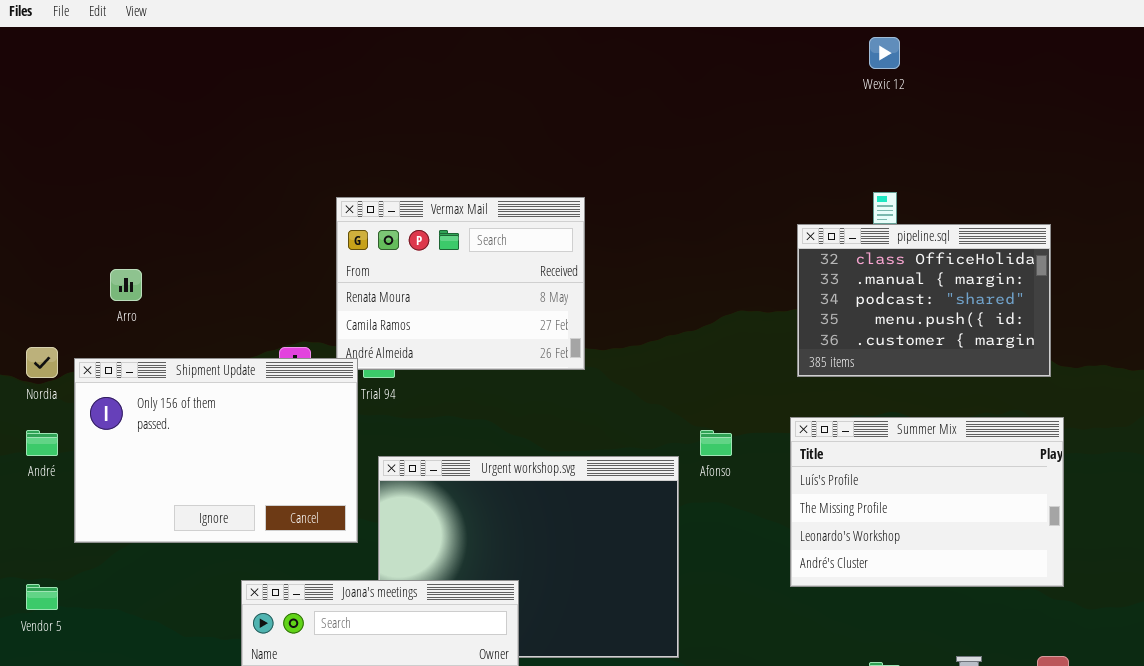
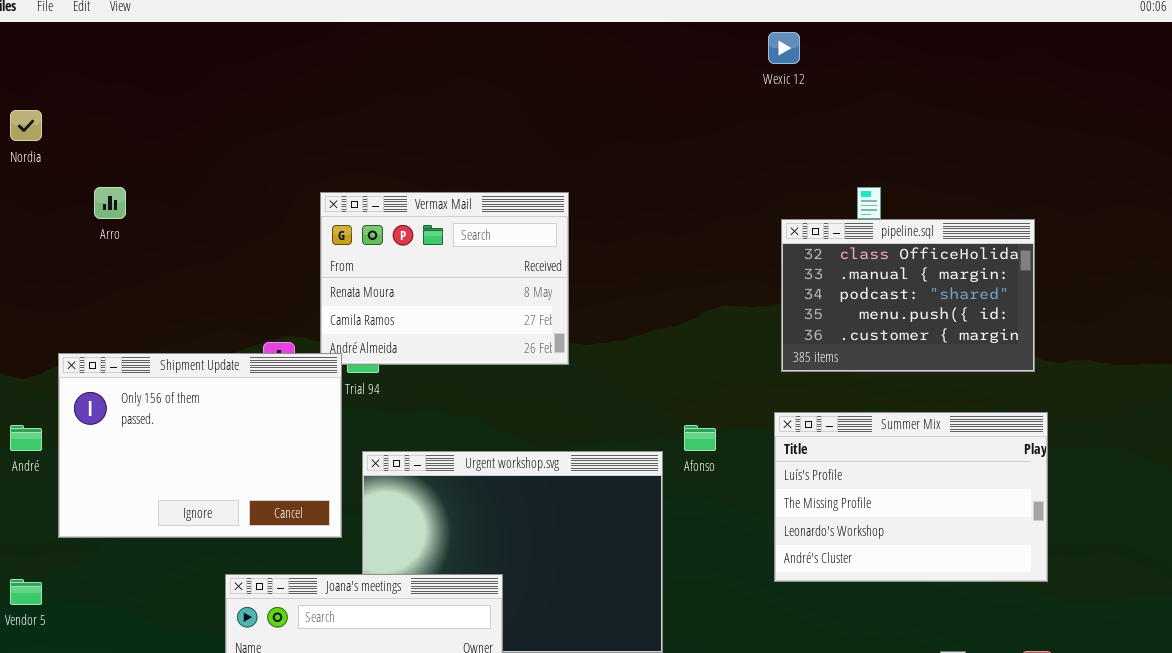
Wexic 12: [869,37,900,69] -> [768,32,800,64], moved
Arro: [110,269,142,301] -> [94,187,126,219], moved
Nordia: [26,347,58,378] -> [10,110,42,141], moved

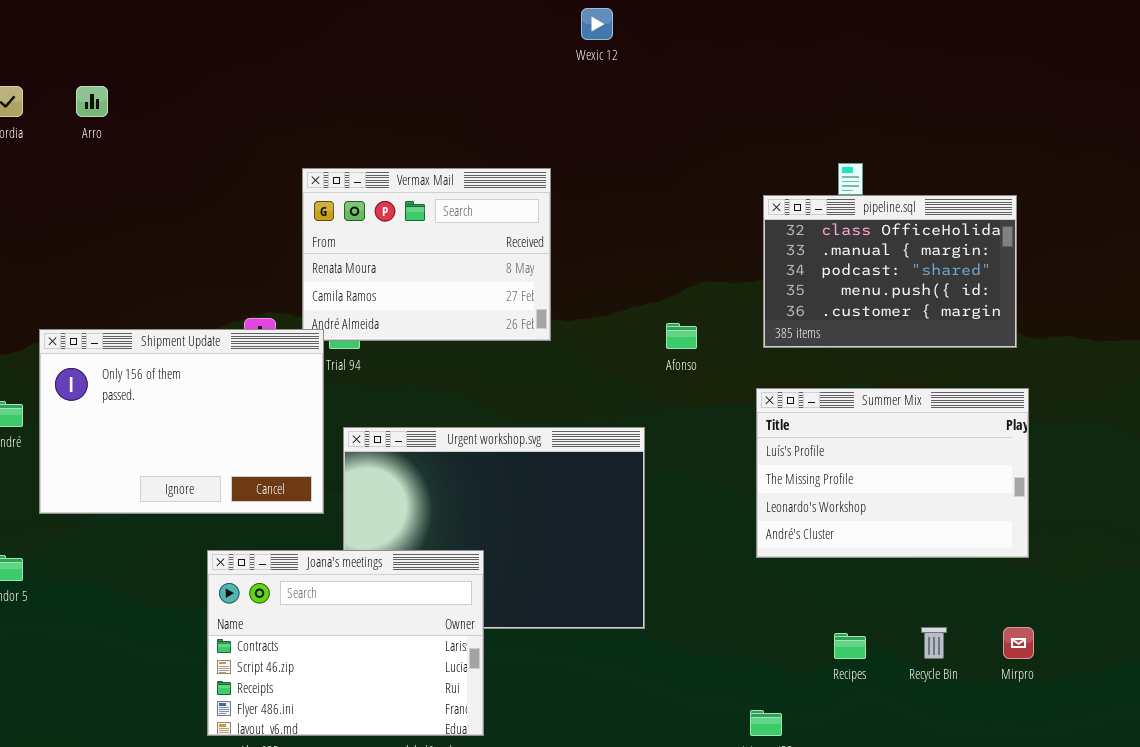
Wexic 12: [768,32,800,64] -> [581,8,613,40], moved
Arro: [94,187,126,219] -> [76,86,108,117], moved
Afonso: [684,425,716,451] -> [666,323,697,349], moved

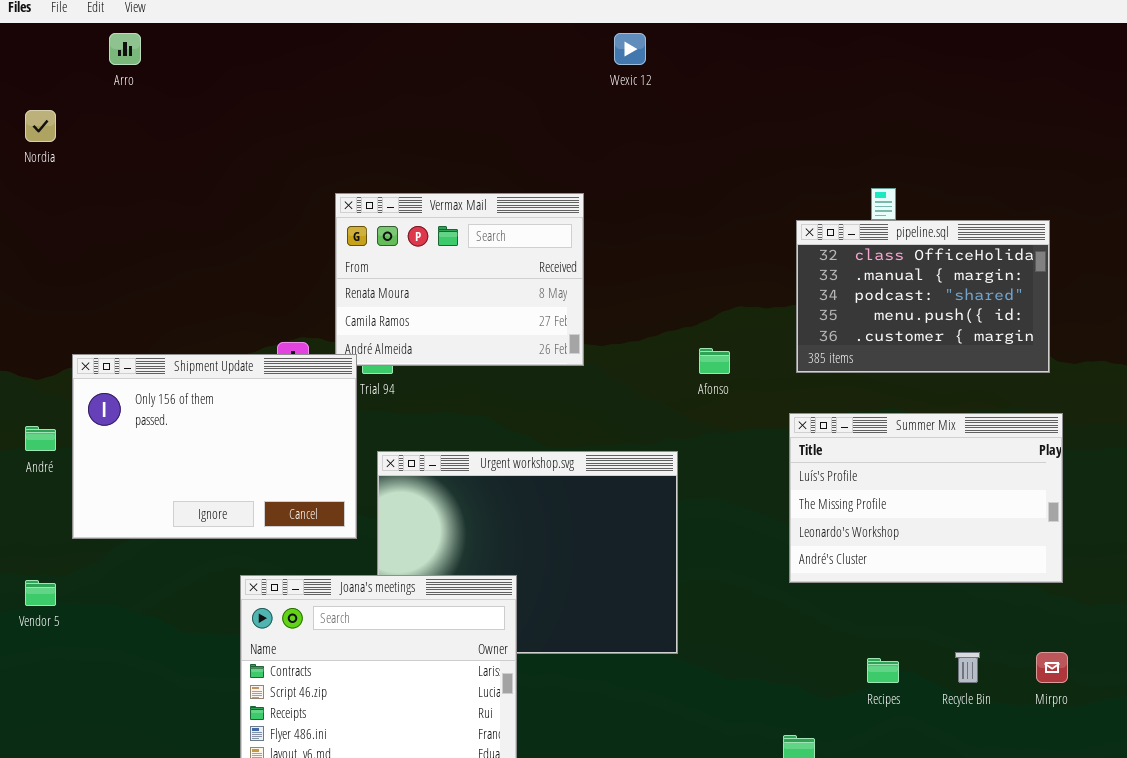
Arro: [76,86,108,117] -> [109,33,141,65], moved

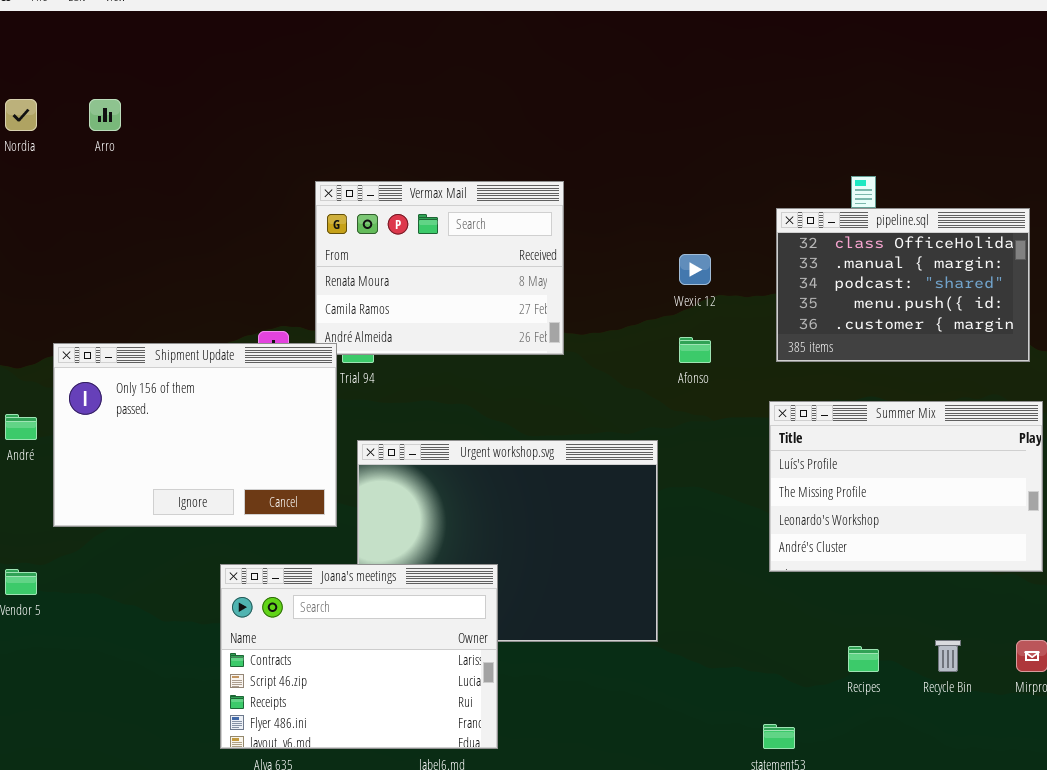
Arro: [109,33,141,65] -> [89,99,121,131], moved
Wexic 12: [614,33,646,65] -> [679,254,711,285], moved

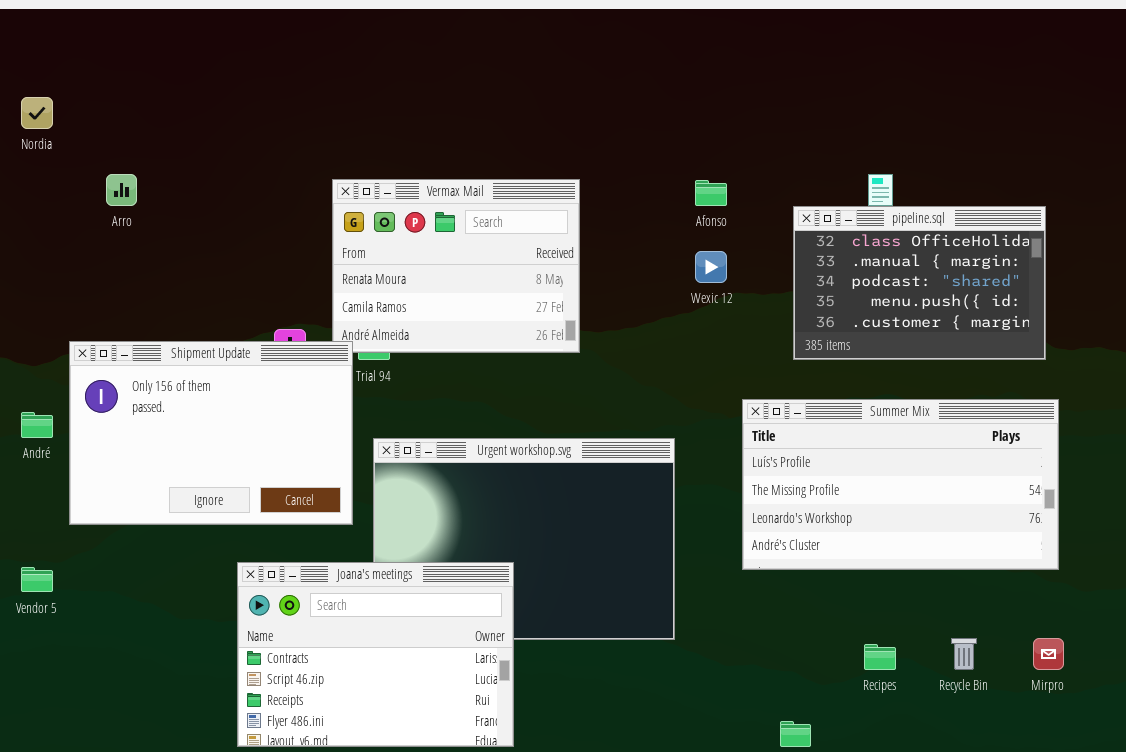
Arro: [89,99,121,131] -> [106,174,137,206], moved
Afonso: [679,337,711,363] -> [695,180,727,206], moved
Summer Mix: [769,401,1043,572] -> [742,399,1059,570], resized

